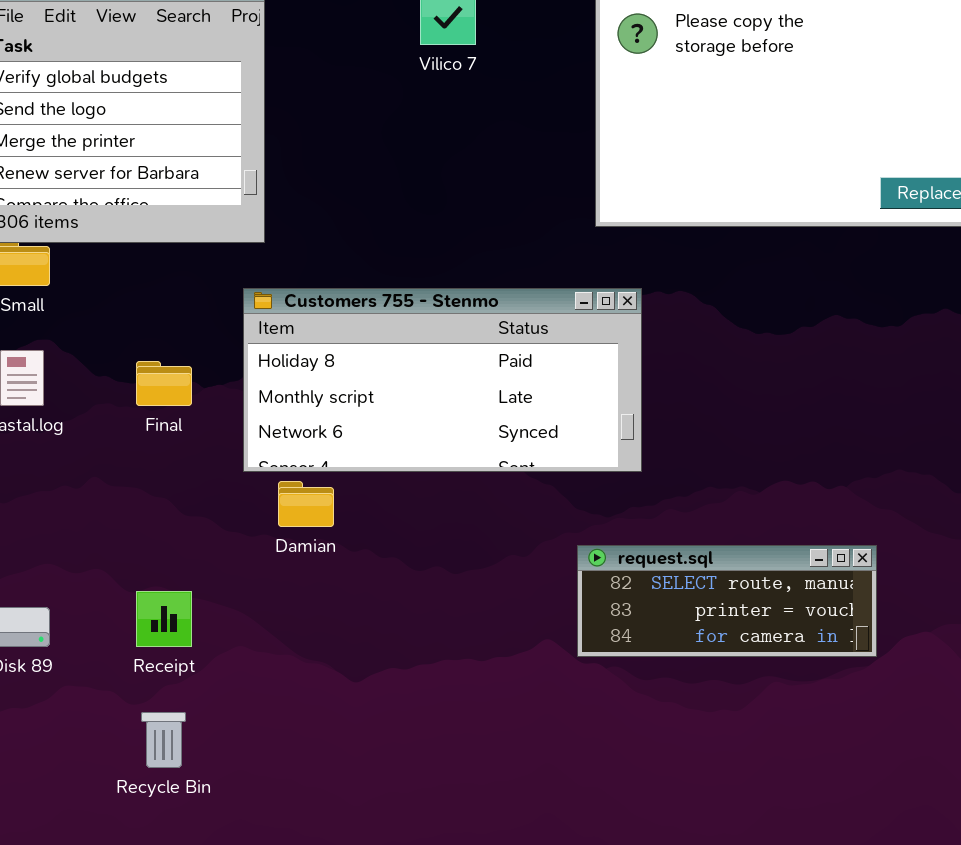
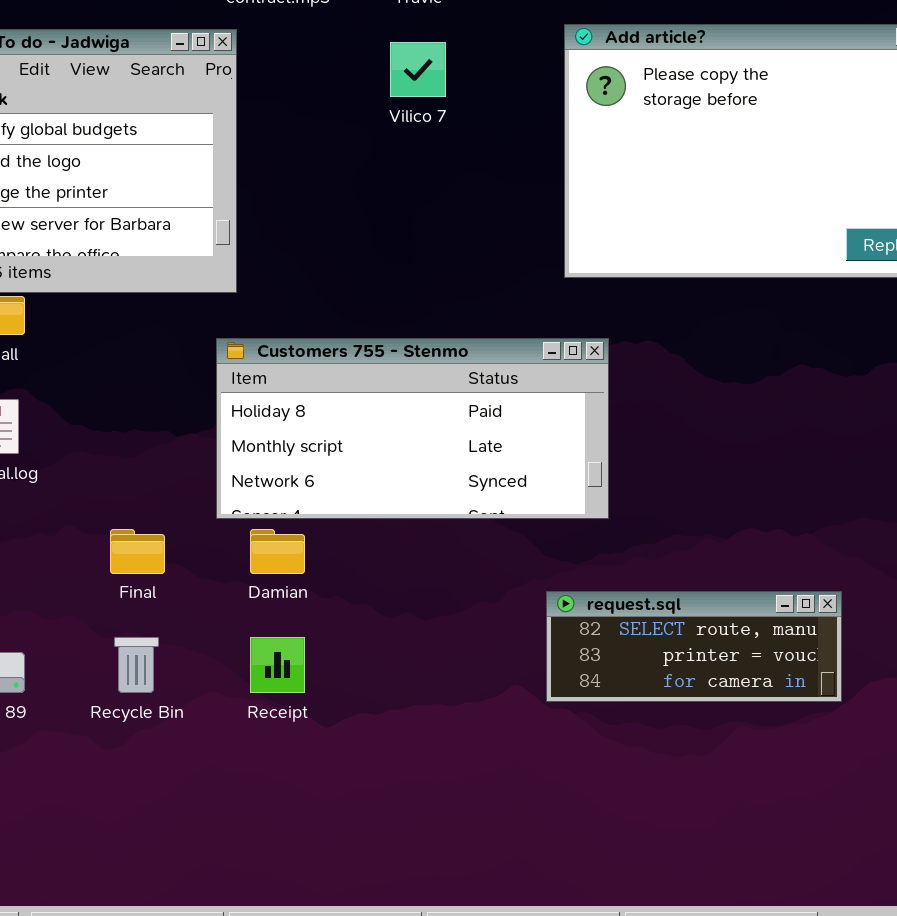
Final: [136,361,192,406] -> [110,529,165,574], moved
Receipt: [136,591,192,647] -> [250,637,305,693], moved
Recycle Bin: [141,712,186,768] -> [114,637,159,693], moved

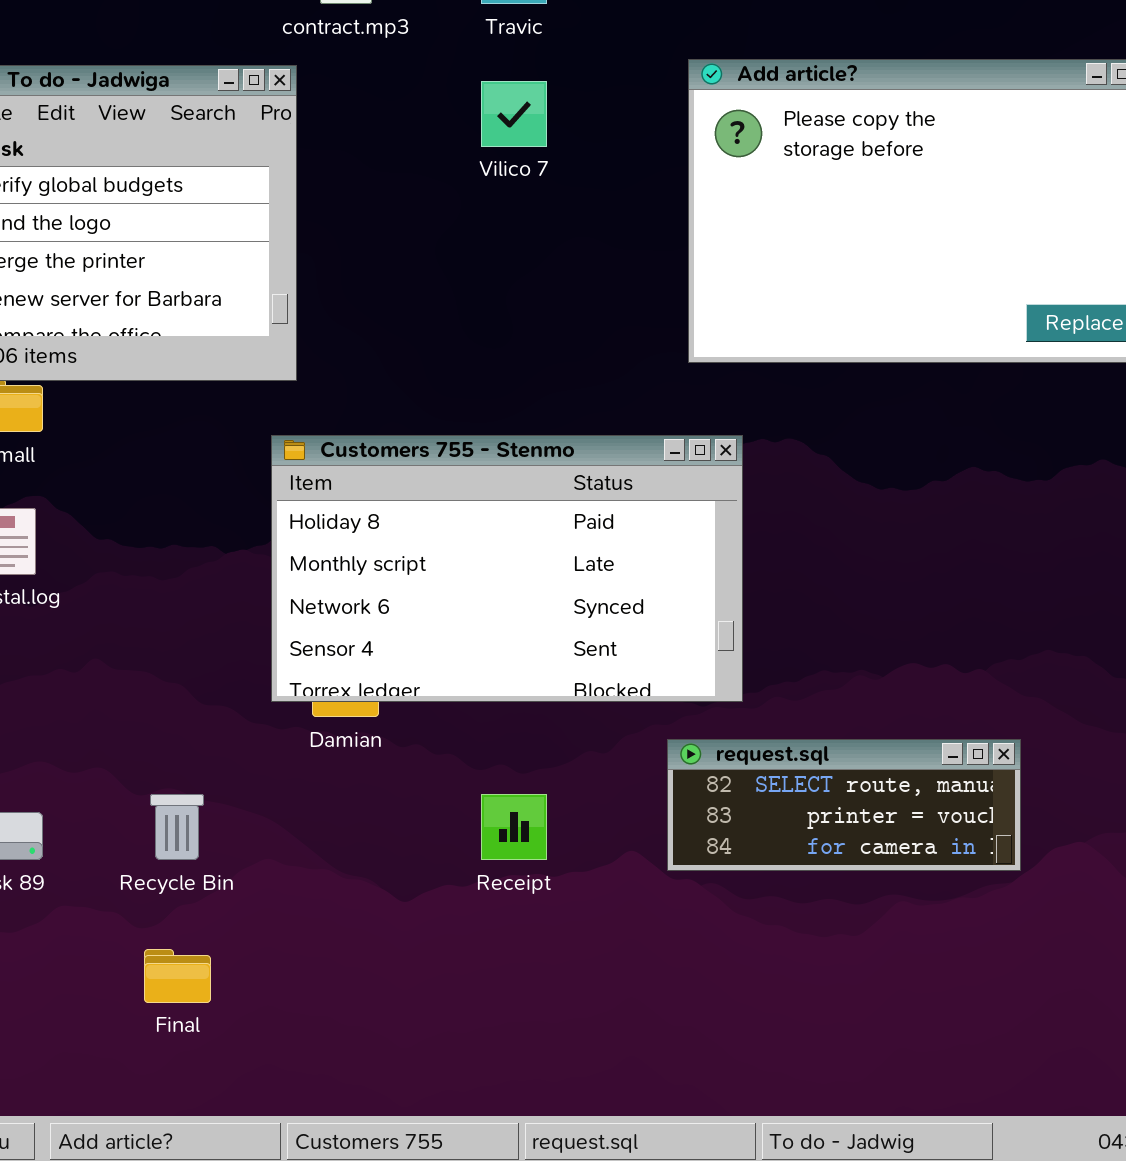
Customers 755 - Stenmo: [216,338,609,519] -> [271,435,743,702], resized
Final: [110,529,165,574] -> [144,949,211,1003], moved
Receipt: [250,637,305,693] -> [481,794,547,860], moved

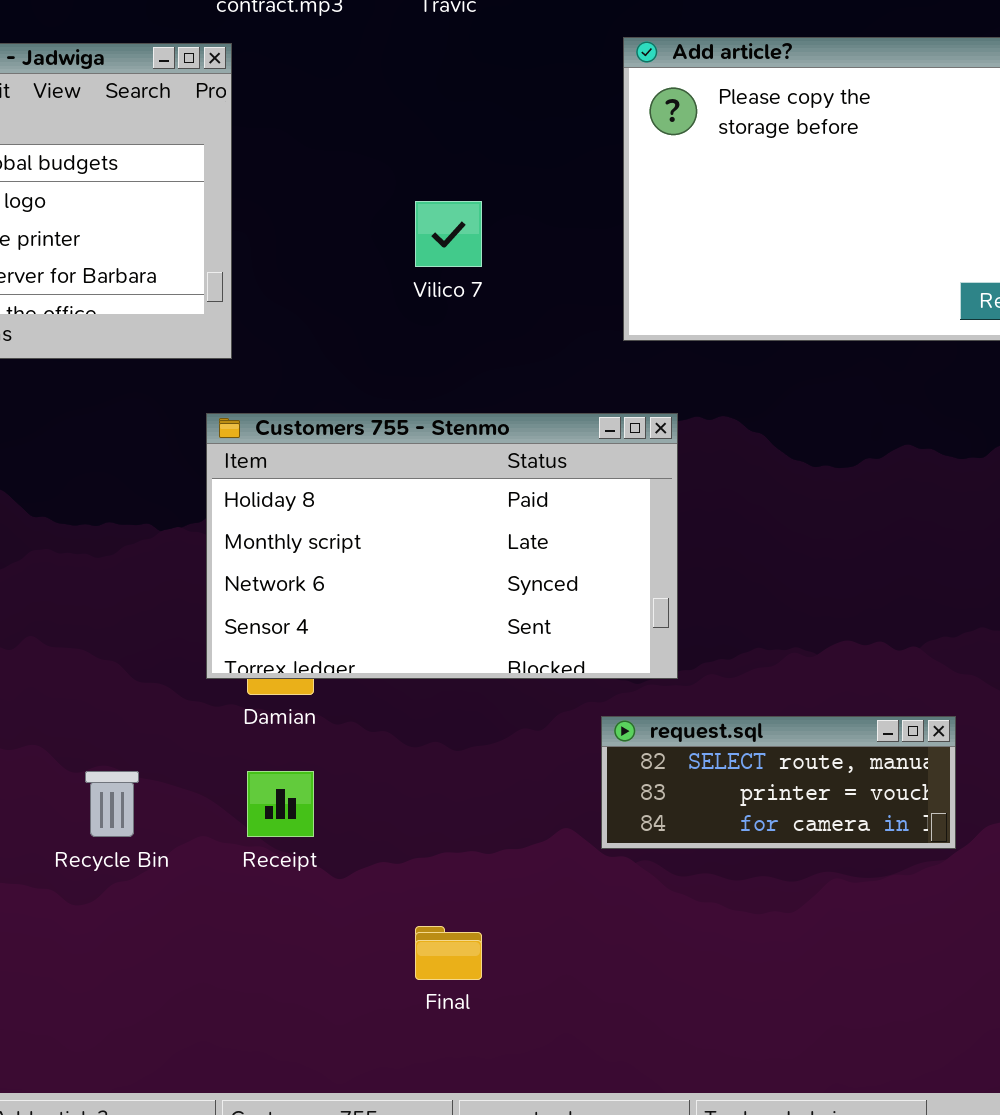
Vilico 7: [481,81,547,147] -> [415,201,482,267], moved
Receipt: [481,794,547,860] -> [247,771,314,837], moved
Final: [144,949,211,1003] -> [415,926,482,980], moved

